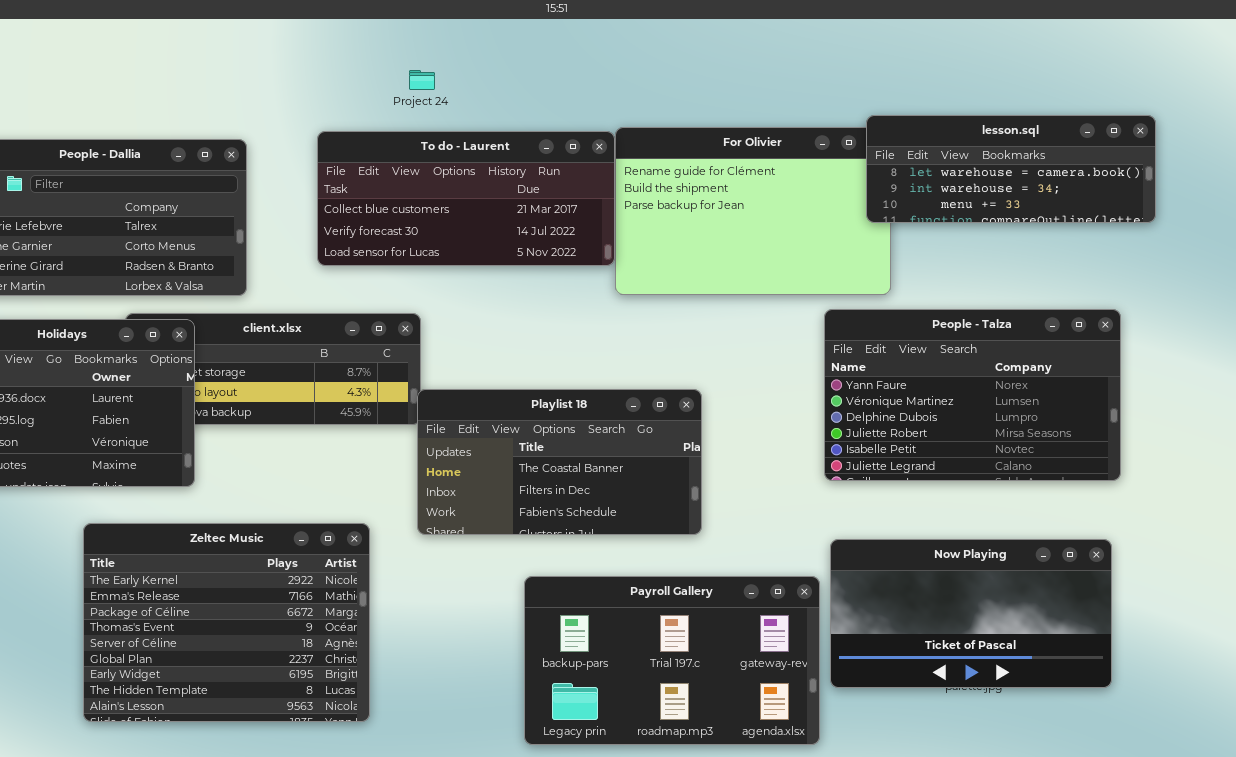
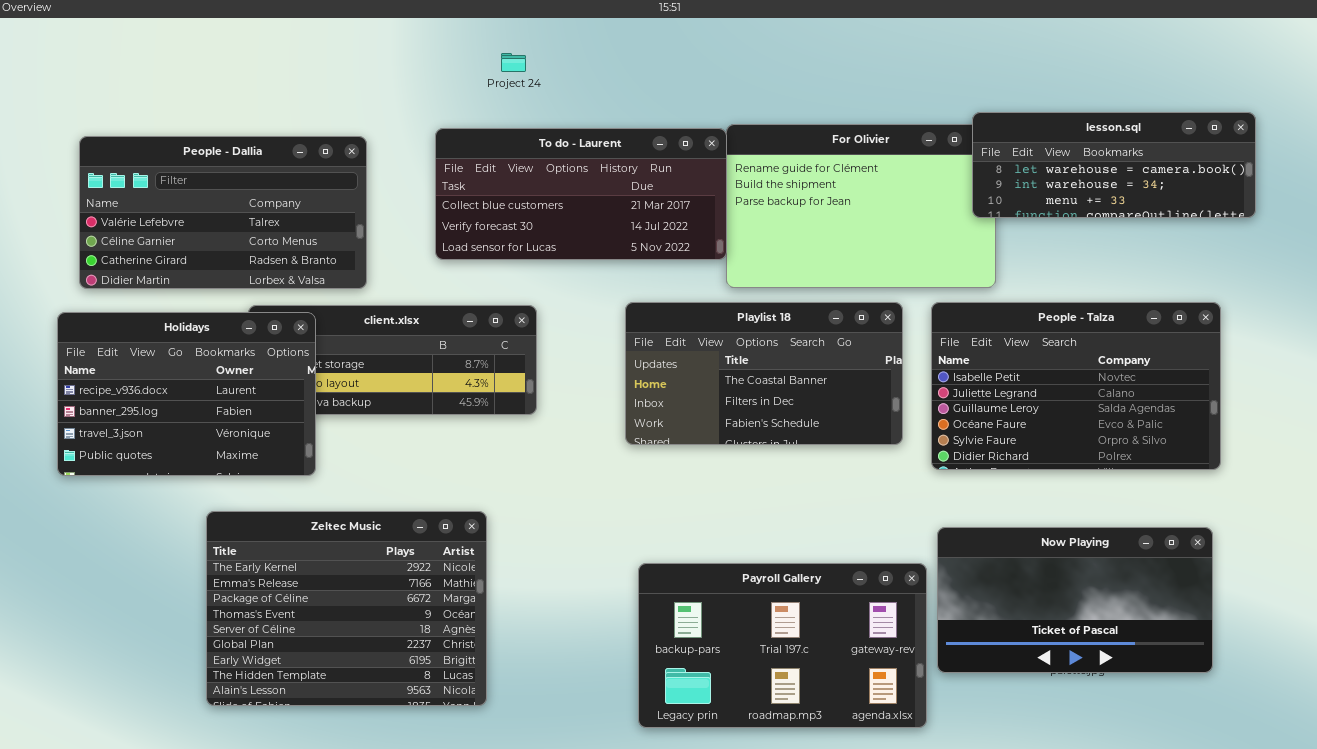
Project 24: [409,70,435,90] -> [501,53,526,72], moved
People - Talza: [824,309,1121,481] -> [931,302,1221,470], scrolled down 4 rows
Playlist 18: [417,389,702,535] -> [625,302,903,445], moved

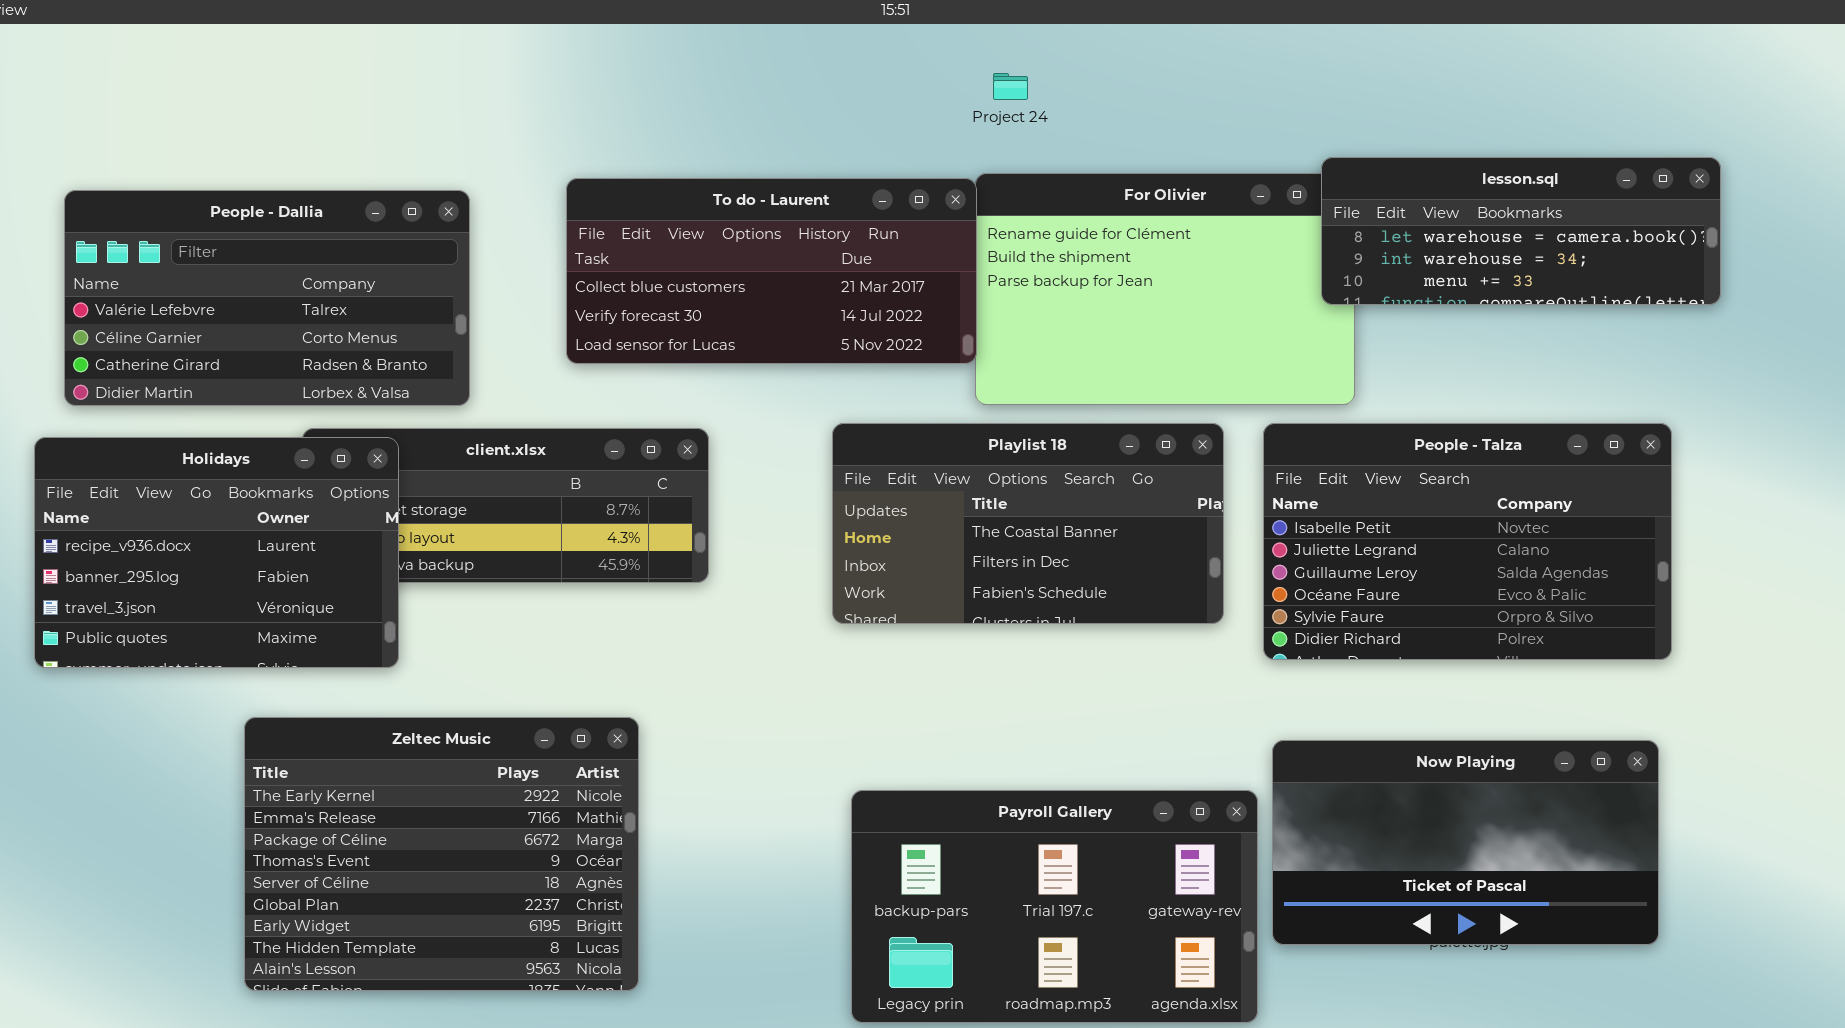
Project 24: [501,53,526,72] -> [993,73,1028,100], moved

